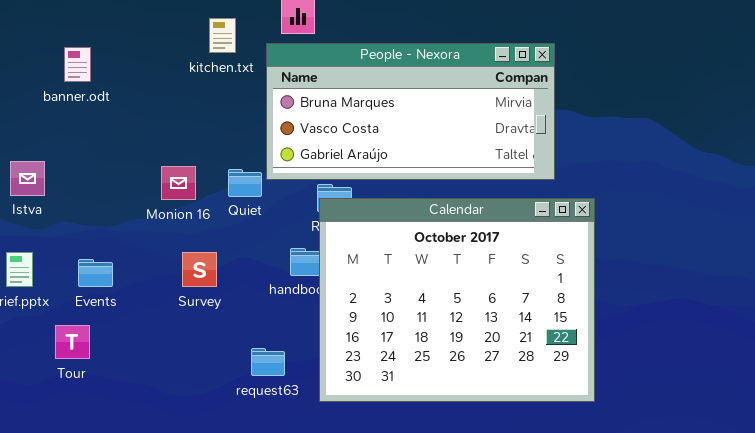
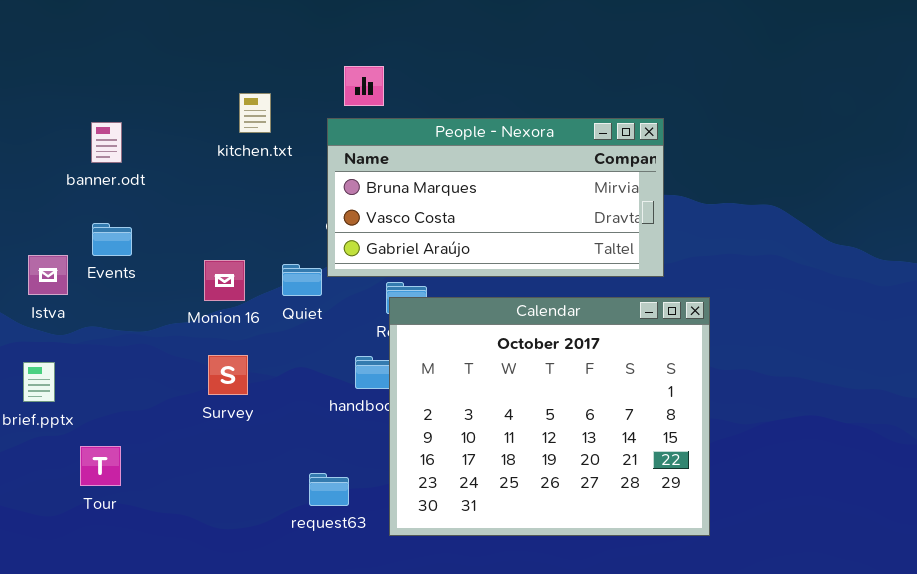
kitchen.txt: [209,18,236,53] -> [239,93,271,133], moved
Survey: [182,252,217,287] -> [208,355,248,395], moved
Events: [78,259,113,287] -> [92,223,132,256], moved

